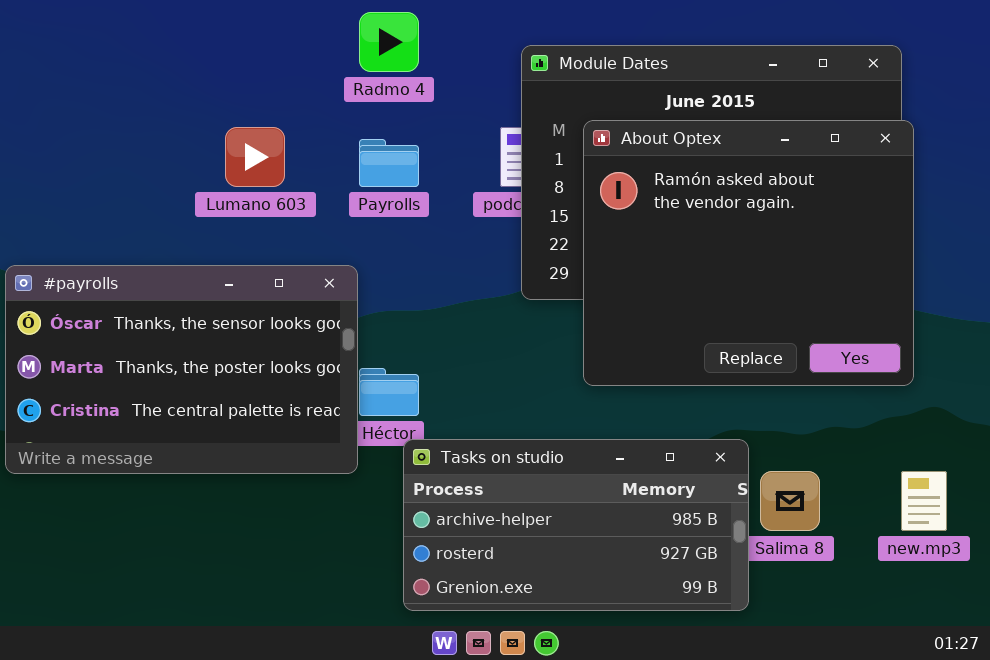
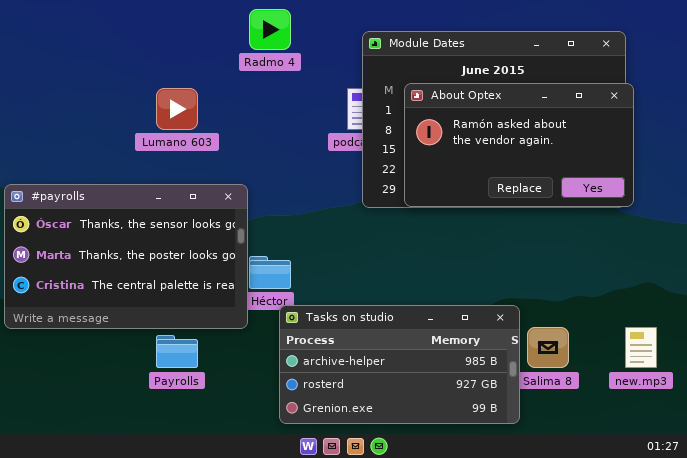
About Optex: [583,120,914,386] -> [404,83,634,207], resized
Payrolls: [359,139,419,187] -> [156,335,198,368], moved

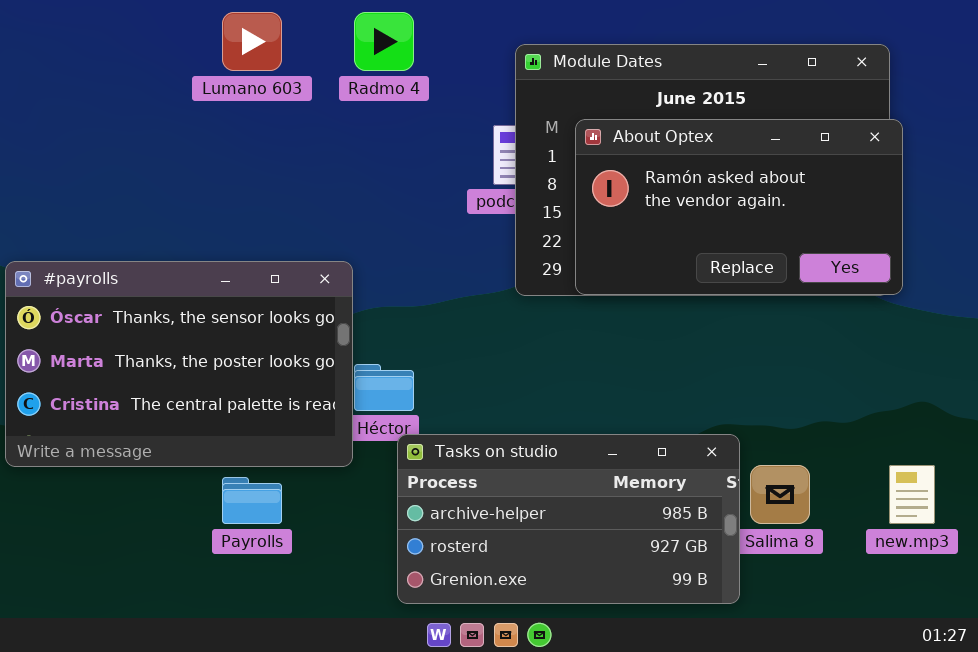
Lumano 603: [156,88,198,130] -> [222,12,282,71], moved

